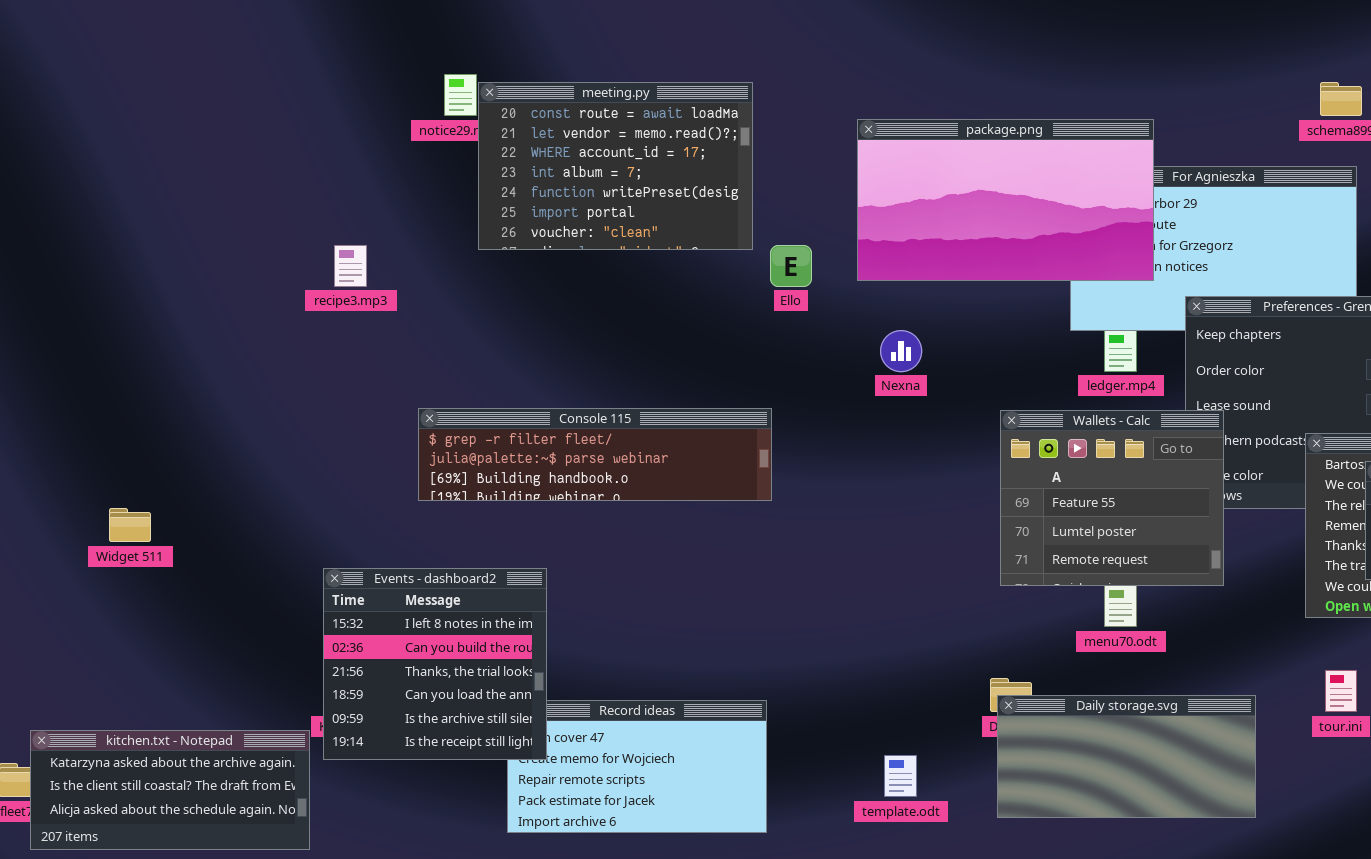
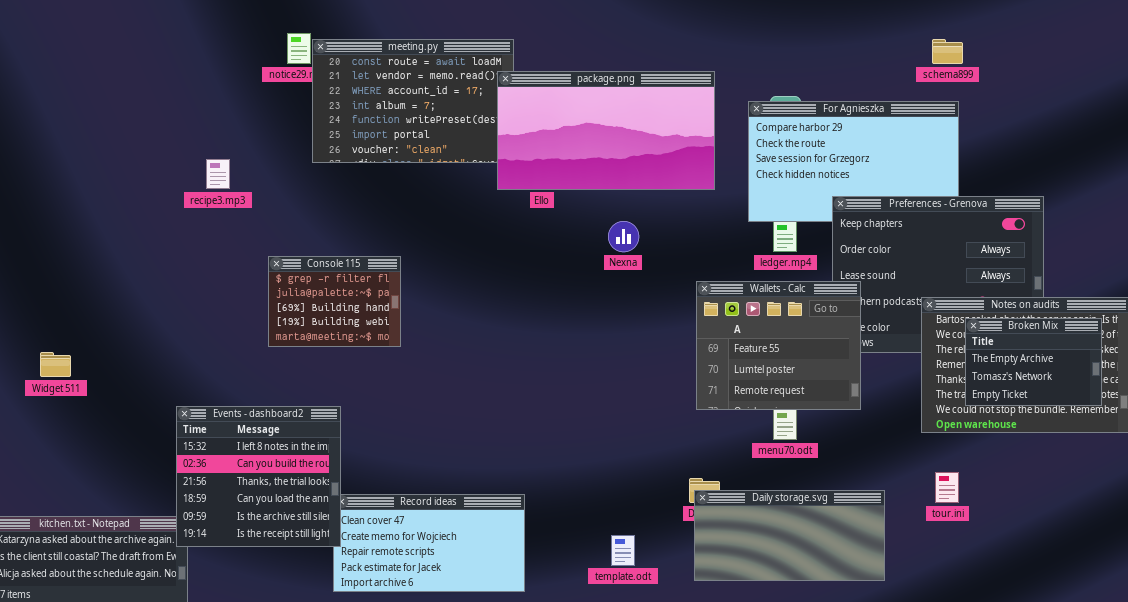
package.png: [857,119,1154,281] -> [497,71,715,190], moved
Console 115: [418,408,772,501] -> [268,256,401,347], resized
Events - dashboard2: [323,568,547,760] -> [176,406,341,547], moved

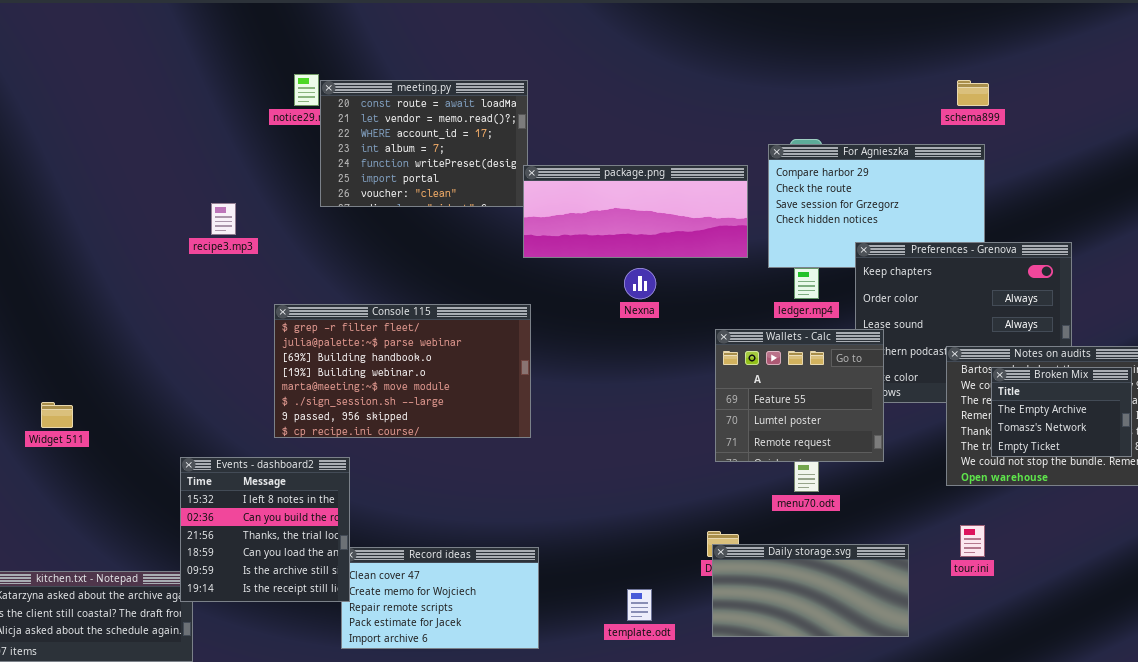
package.png: [497,71,715,190] -> [523,165,748,258], moved, resized
Console 115: [268,256,401,347] -> [274,304,531,438], resized

